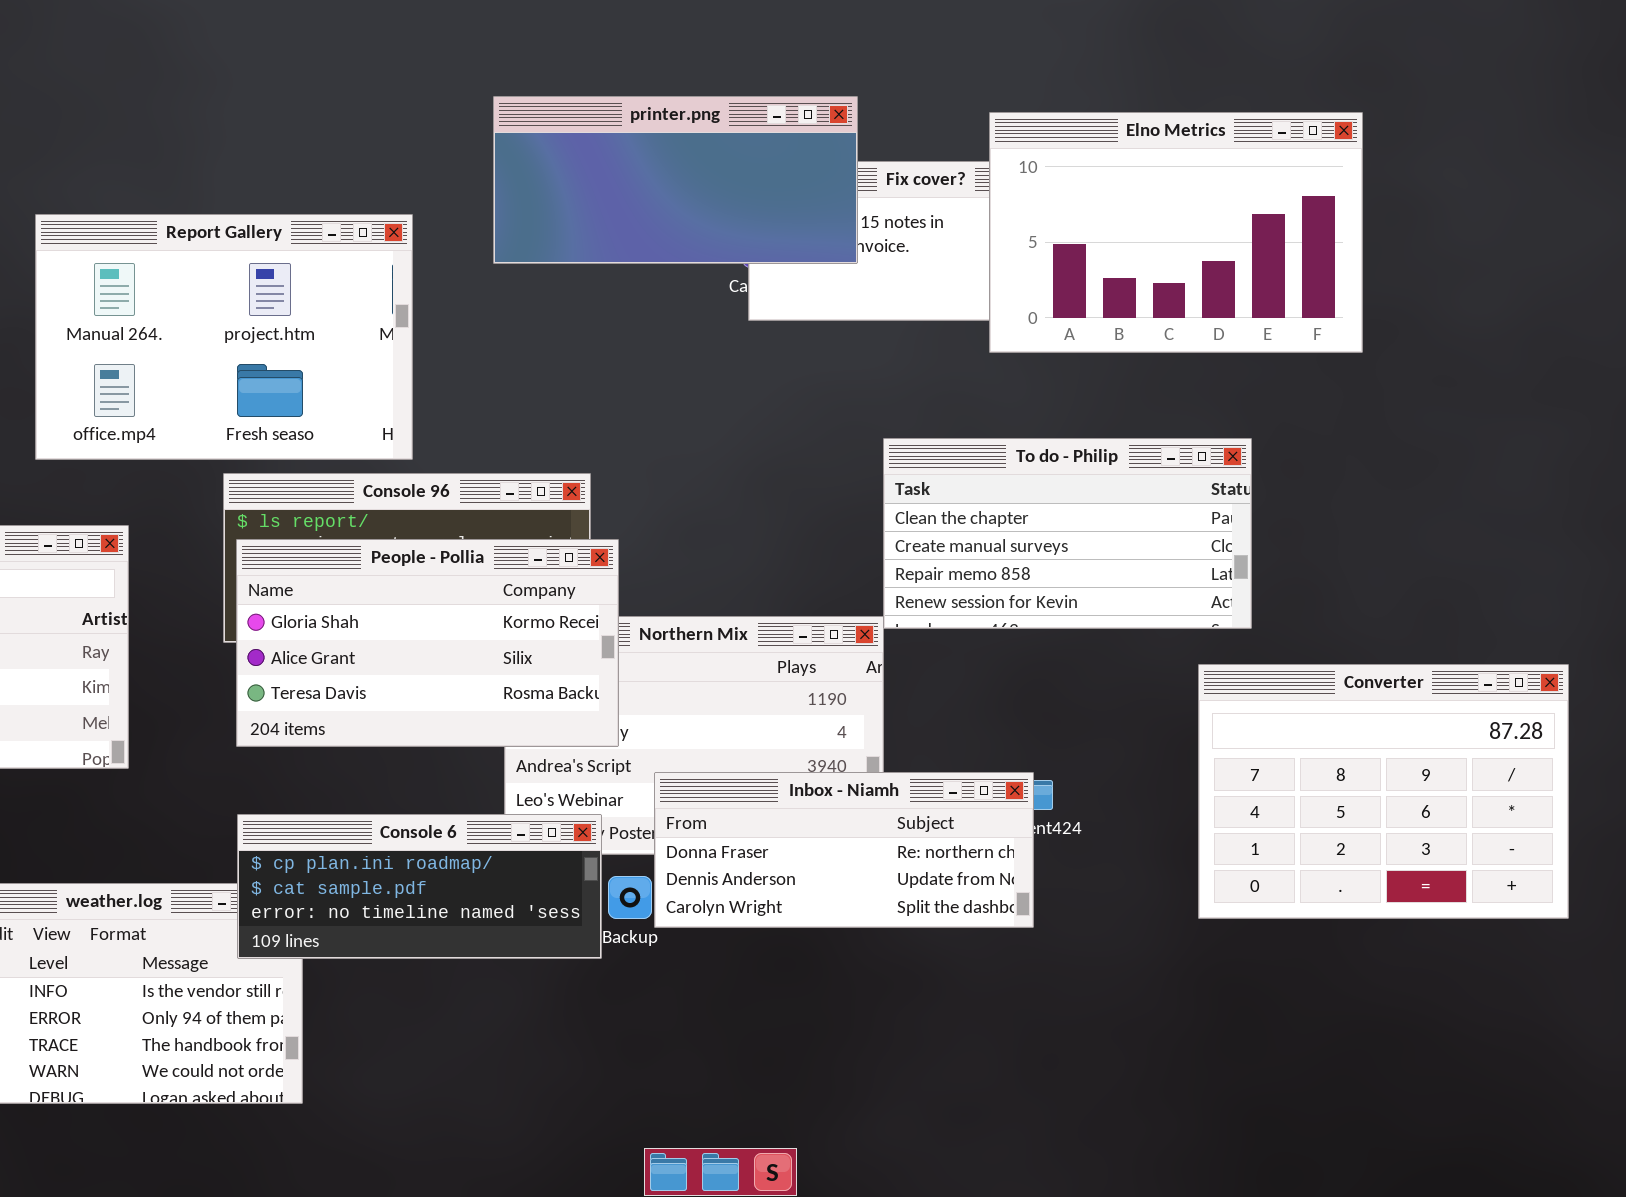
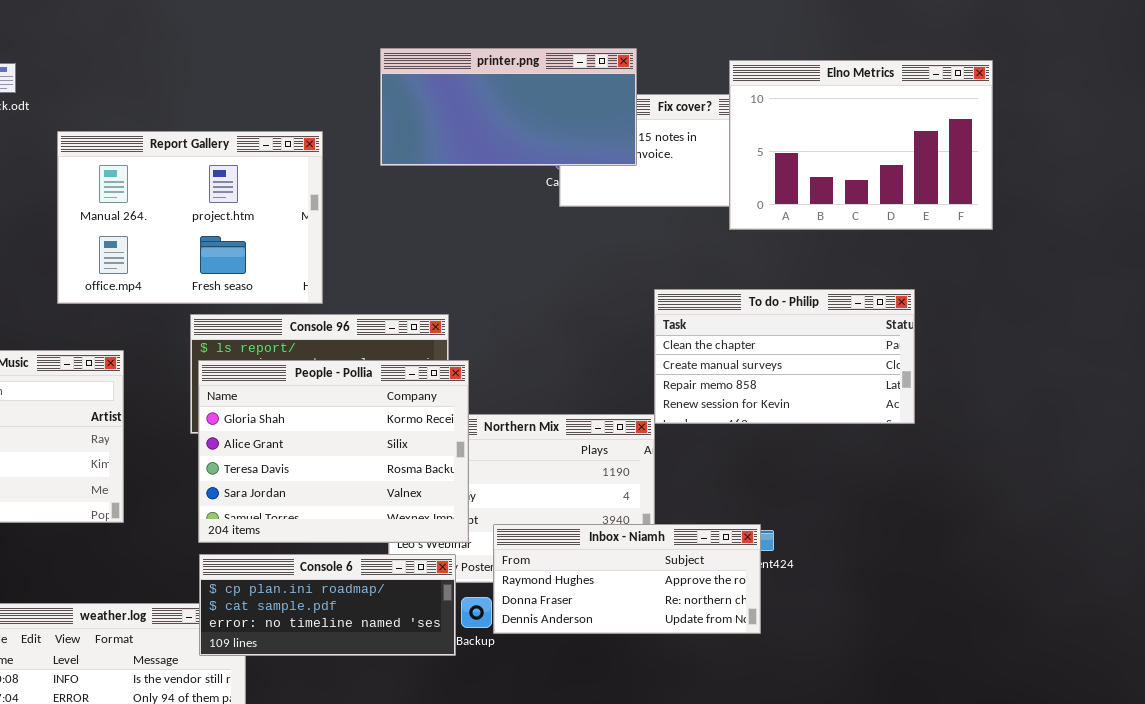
People - Pollia: [236,539,619,747] -> [198,360,469,543], resized
Converter: [1198,664,1569,919] -> none, closed
Inbox - Niamh: [654,772,1034,928] -> [493,524,761,634], scrolled up 1 row

